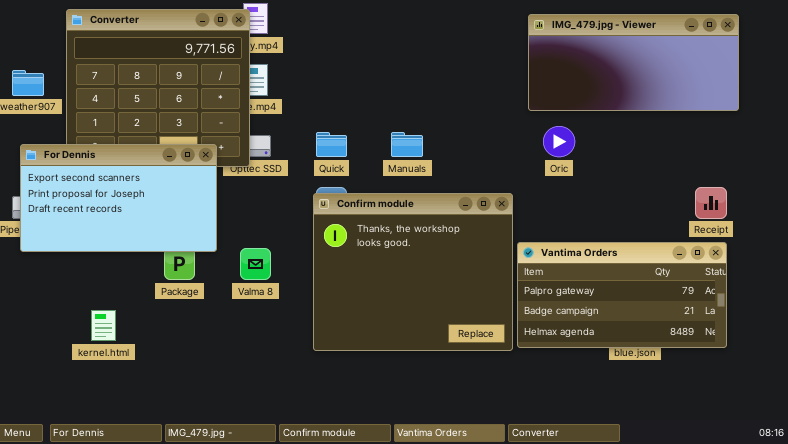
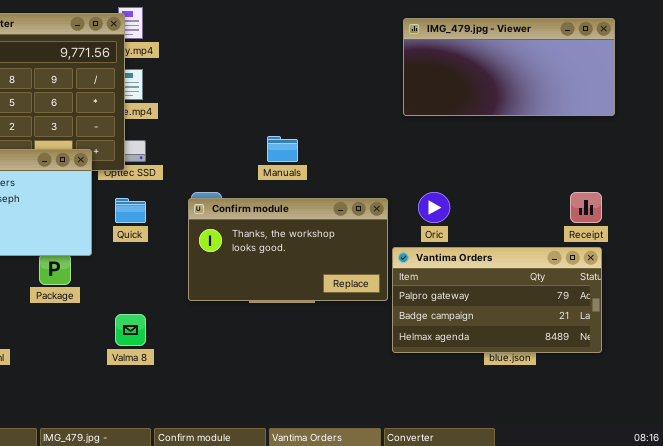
Oric: [543,126,575,157] -> [418,192,450,223], moved
Quick: [316,132,347,157] -> [115,198,146,223], moved
Confirm module: [313,193,513,351] -> [188,198,388,301], resized
Valma 8: [240,248,271,280] -> [115,314,146,346], moved

